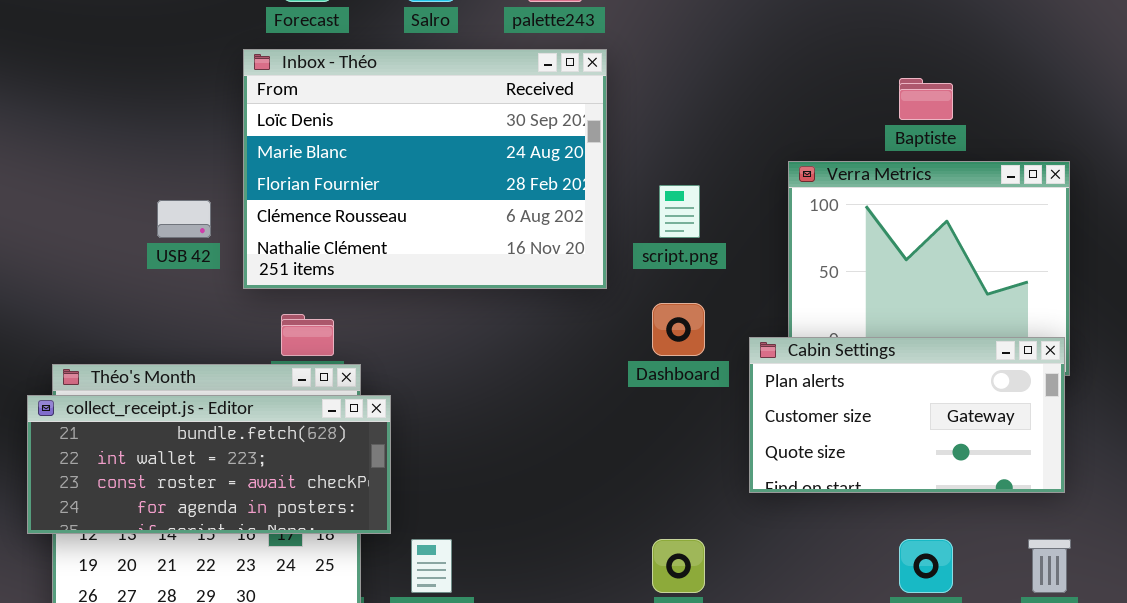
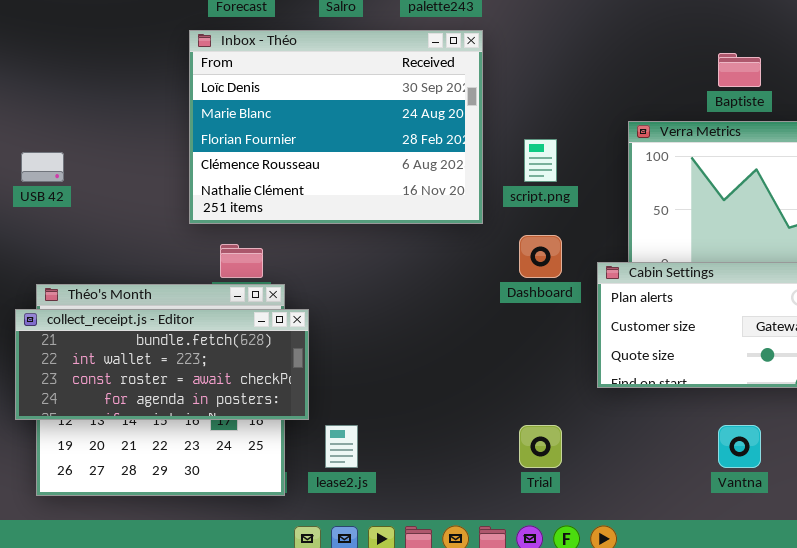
USB 42: [157,200,211,238] -> [21,152,64,182], moved

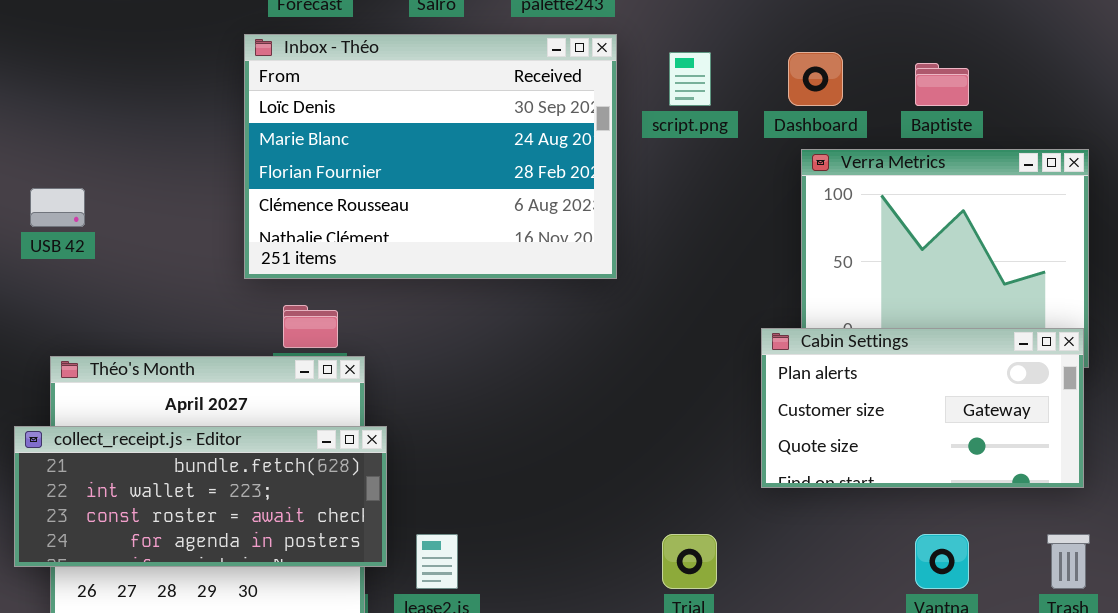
script.png: [524,139,557,182] -> [669,52,711,106], moved
Dashboard: [519,235,562,278] -> [788,52,843,106], moved
collect_receipt.js - Editor: [15,309,309,420] -> [14,426,387,567], moved

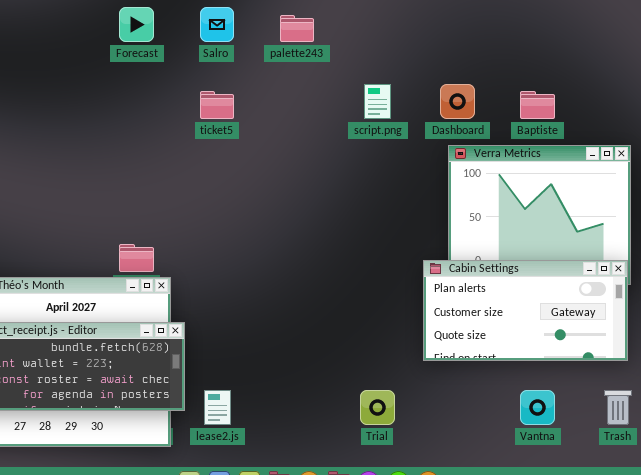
Inbox - Théo: [244,34,617,279] -> none, closed

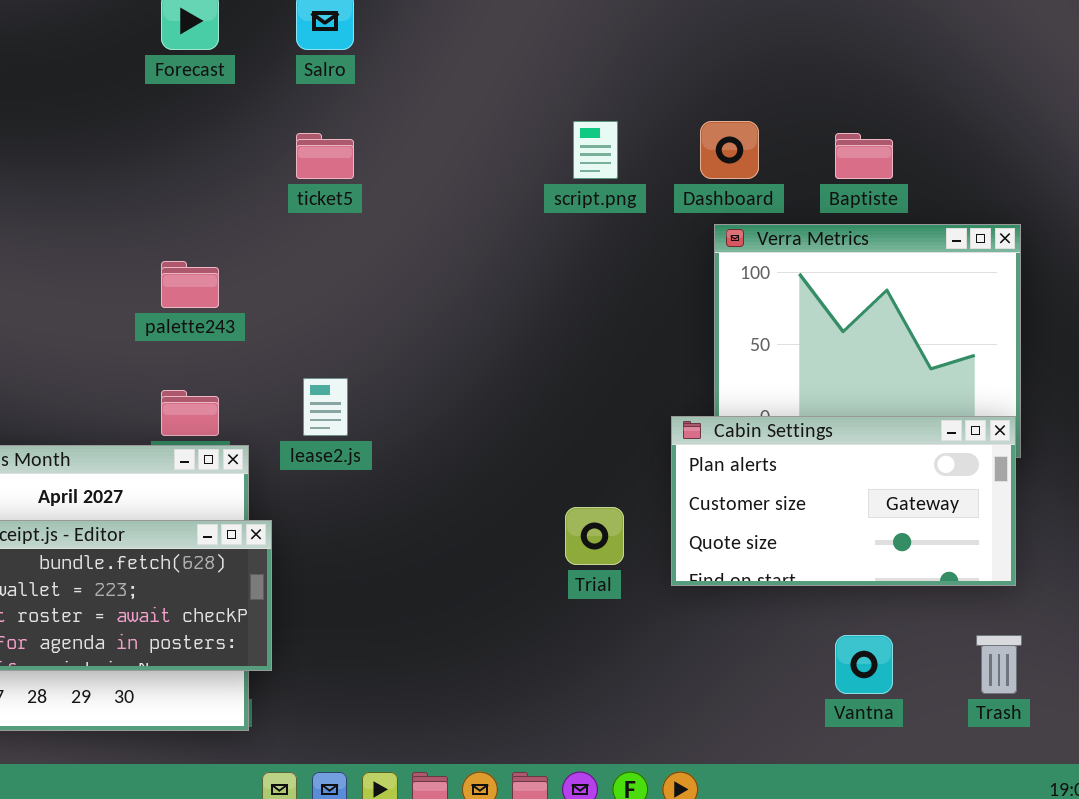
palette243: [280,15,314,42] -> [161,261,219,308], moved
lease2.js: [204,390,231,425] -> [303,378,348,436], moved
Trial: [360,390,395,425] -> [565,507,624,565], moved

